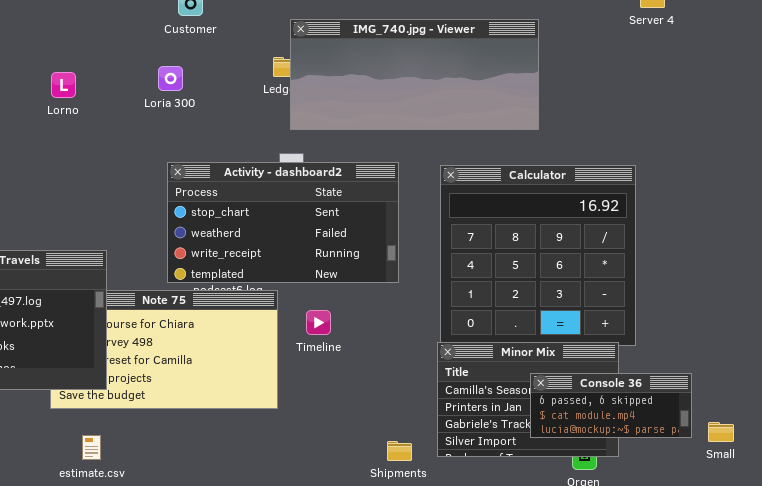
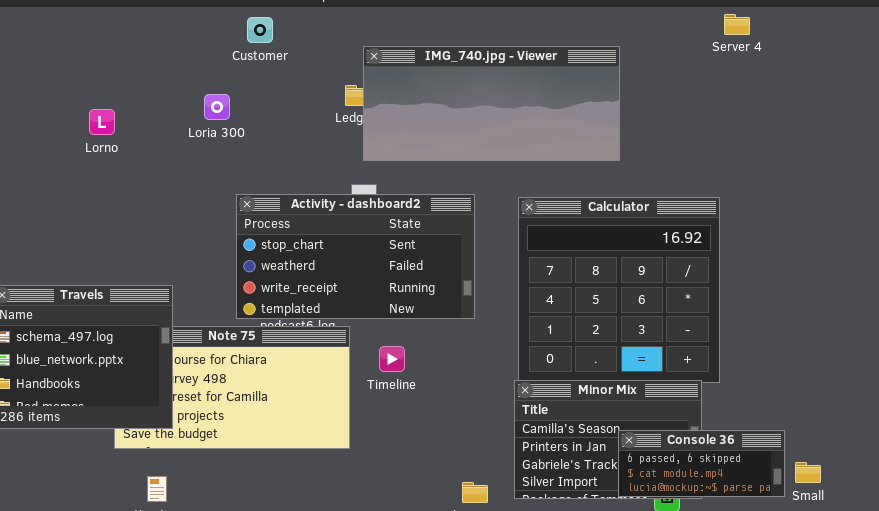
Loria 300: [158,66,183,91] -> [204,94,230,120], moved
Lorno: [51,72,76,98] -> [89,109,115,135], moved
Console 36: [530,373,692,438] -> [618,430,785,497], moved

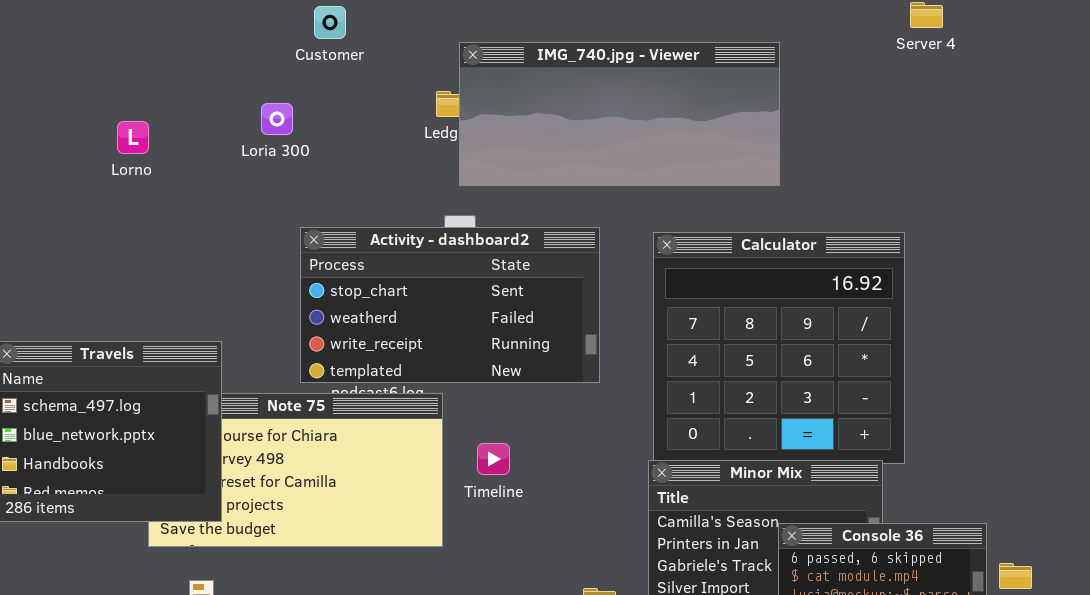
Timeline: [379,346,405,372] -> [477,443,510,475], moved

